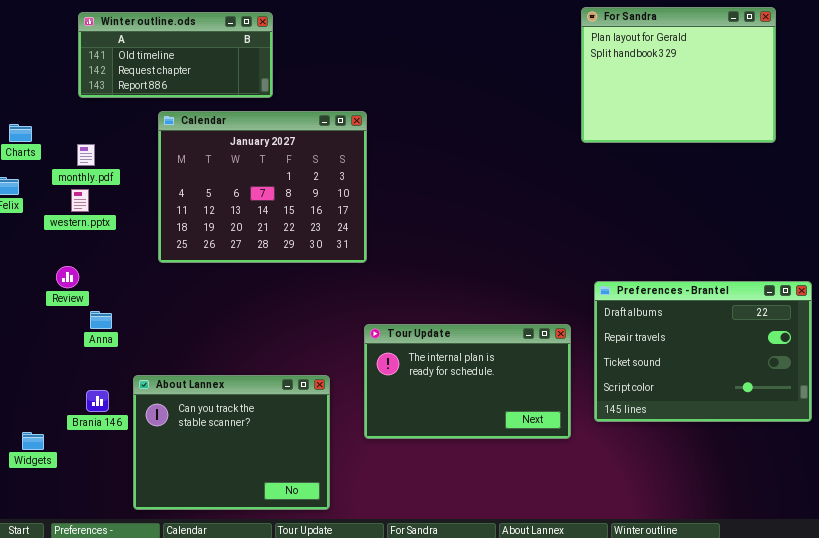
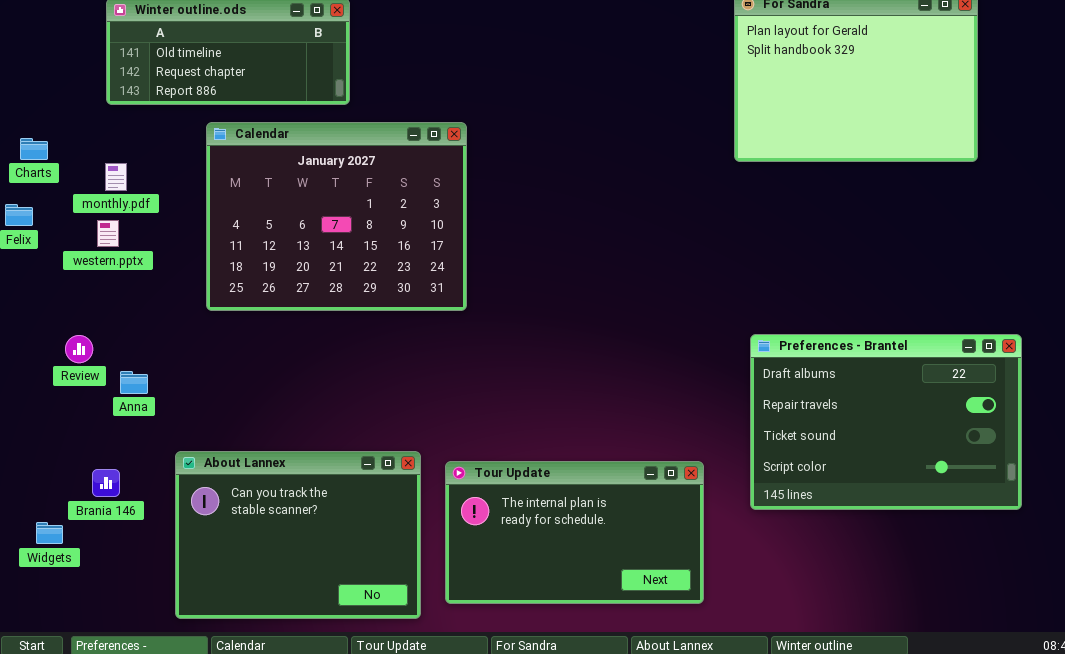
Review: [56,266,79,288] -> [65,335,93,363], moved
Tour Update: [364,324,571,439] -> [445,461,704,604], moved
Brania 146: [86,390,109,412] -> [92,469,120,497], moved

